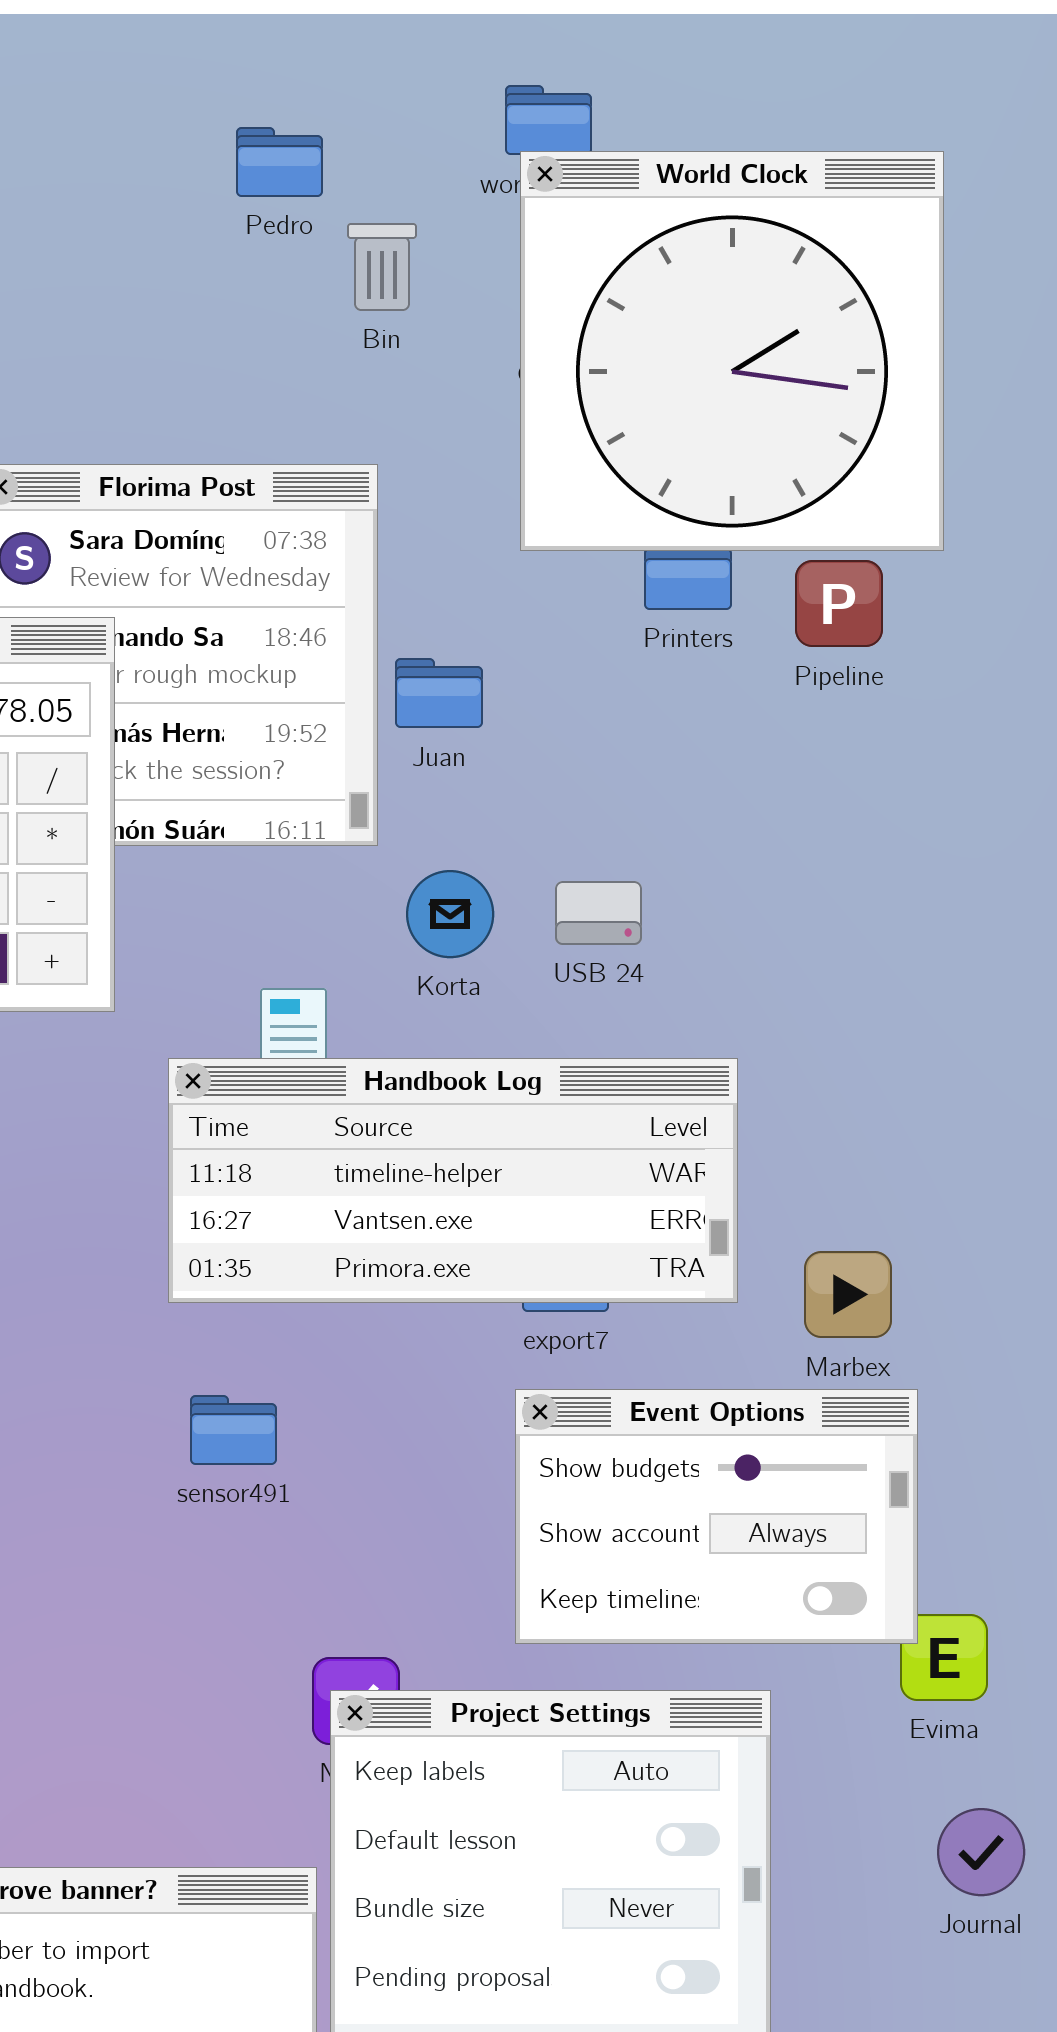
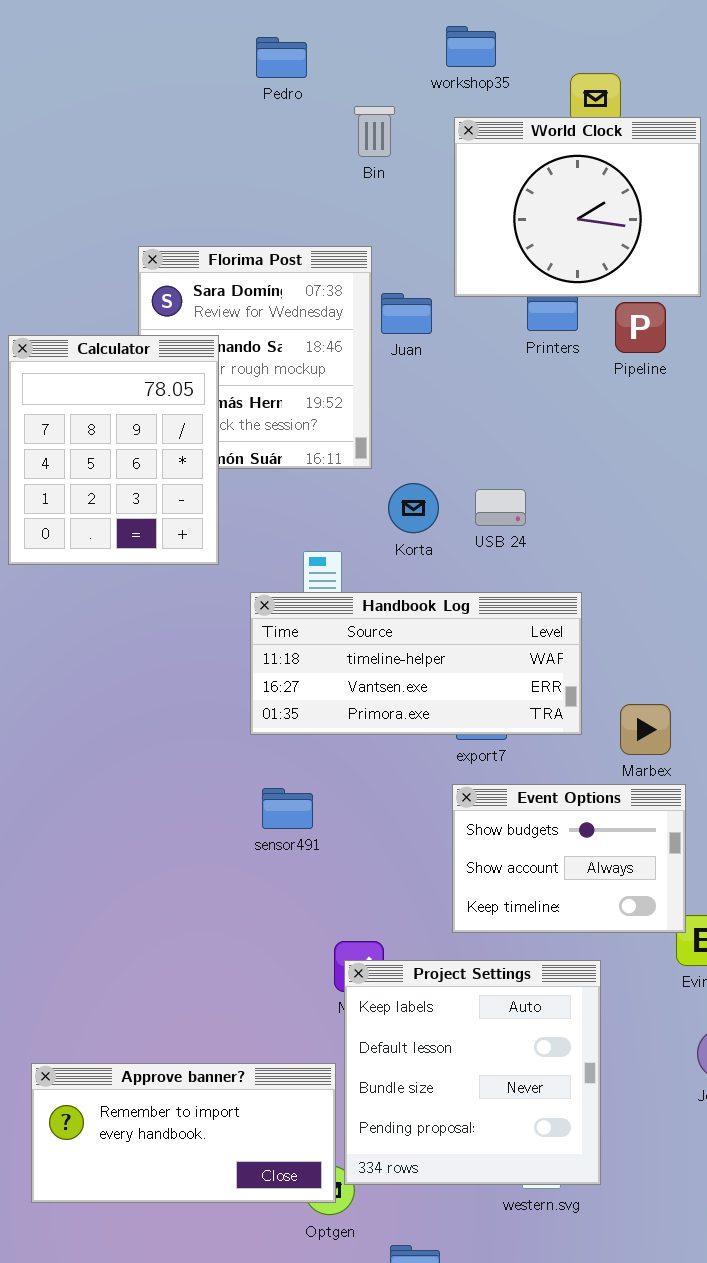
Pedro: [236,127,323,197] -> [256,37,307,78], moved
World Clock: [520,151,944,551] -> [454,117,701,297], resized
Juan: [395,658,483,728] -> [381,293,432,334], moved

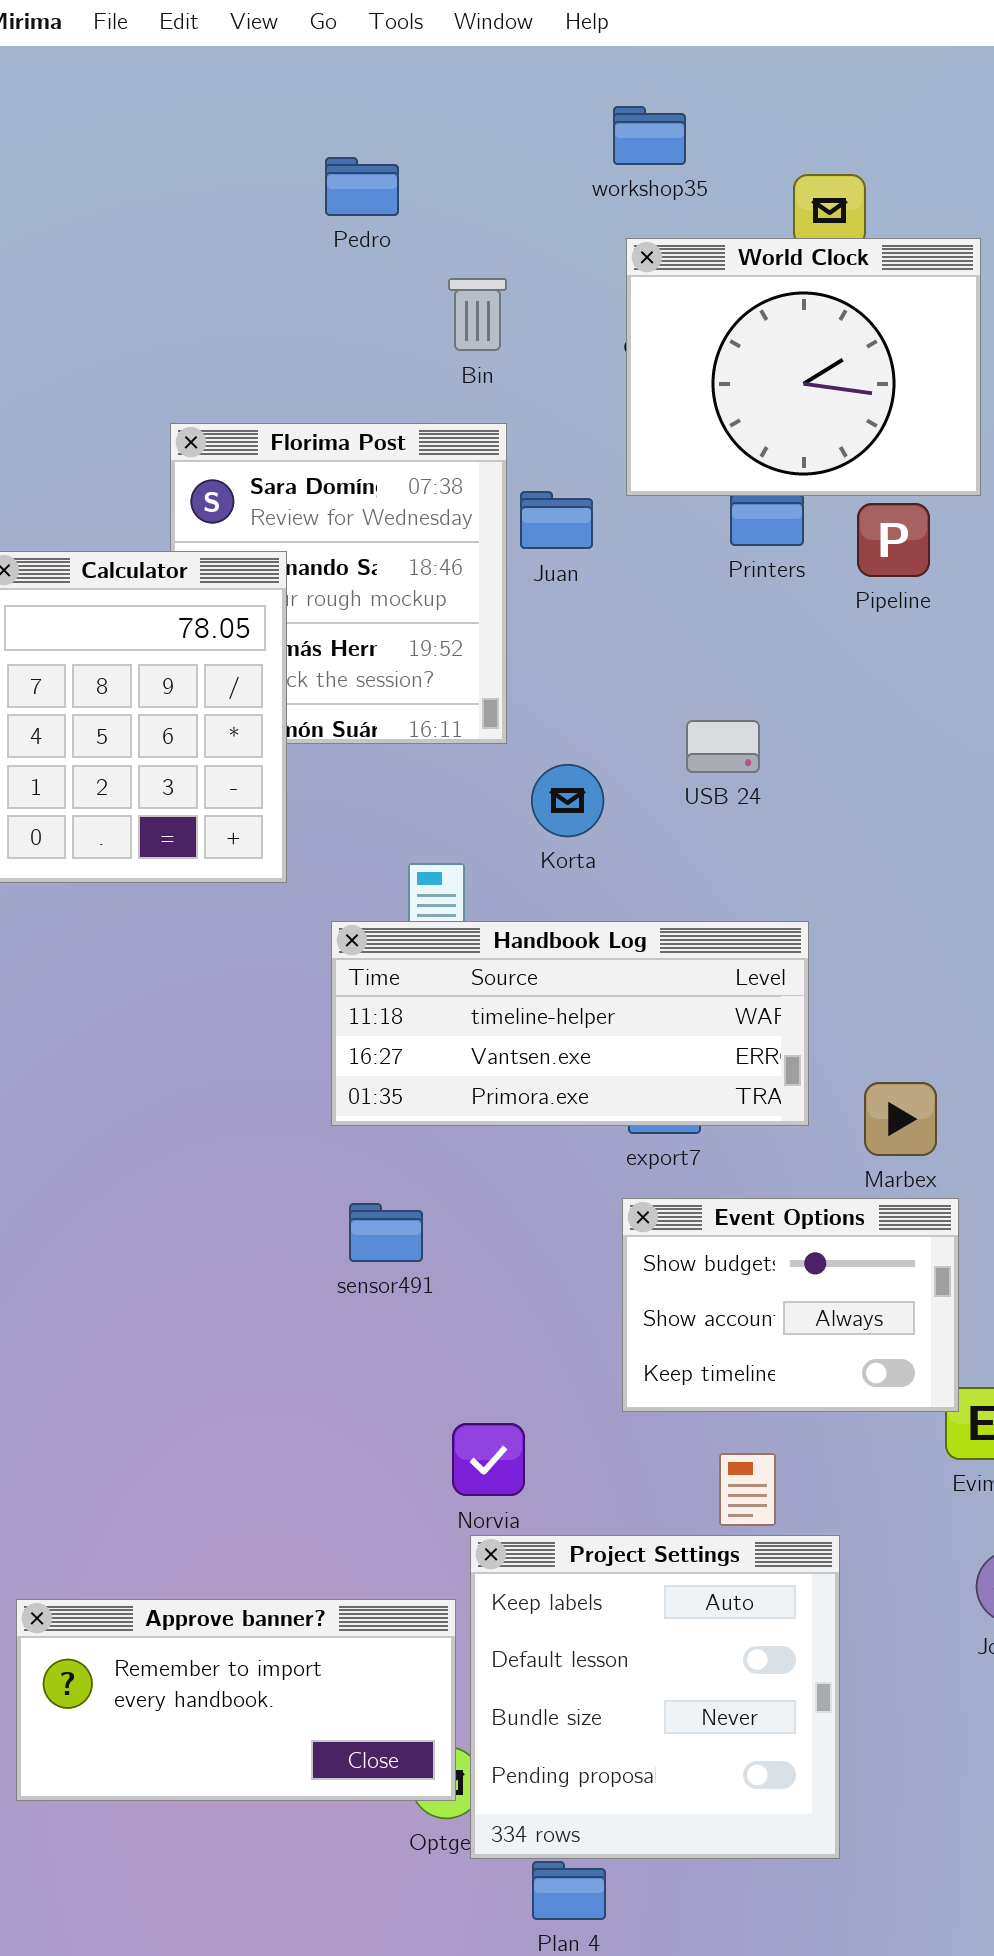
Pedro: [256,37,307,78] -> [325,157,399,216], moved
Bin: [354,106,395,157] -> [448,278,507,351], moved
USB 24: [475,489,526,526] -> [686,720,760,773], moved
Project Settings: [344,960,601,1185] -> [470,1535,840,1859], moved

